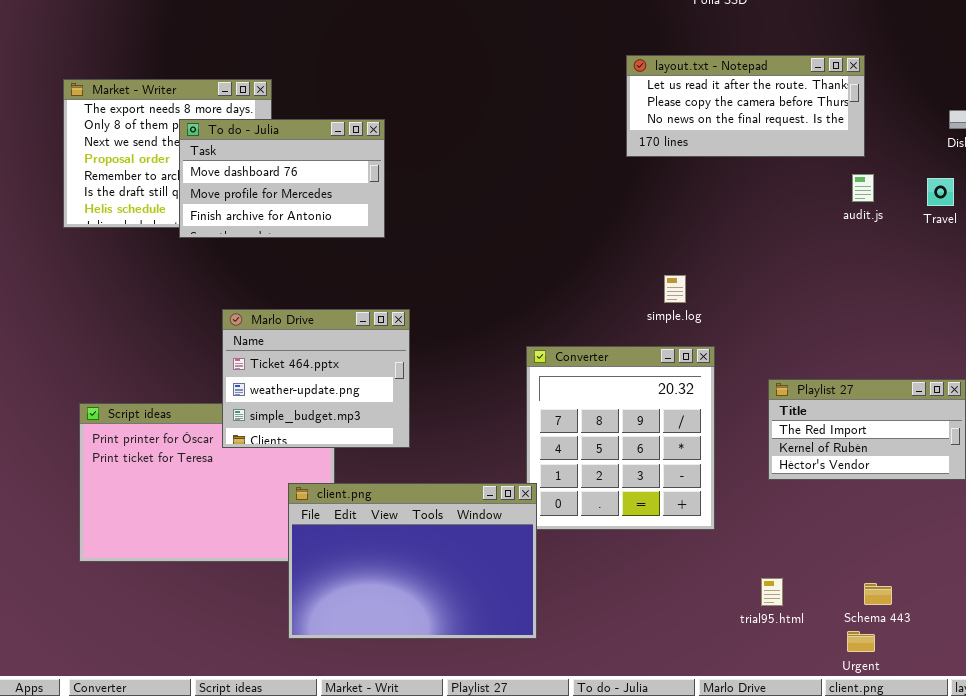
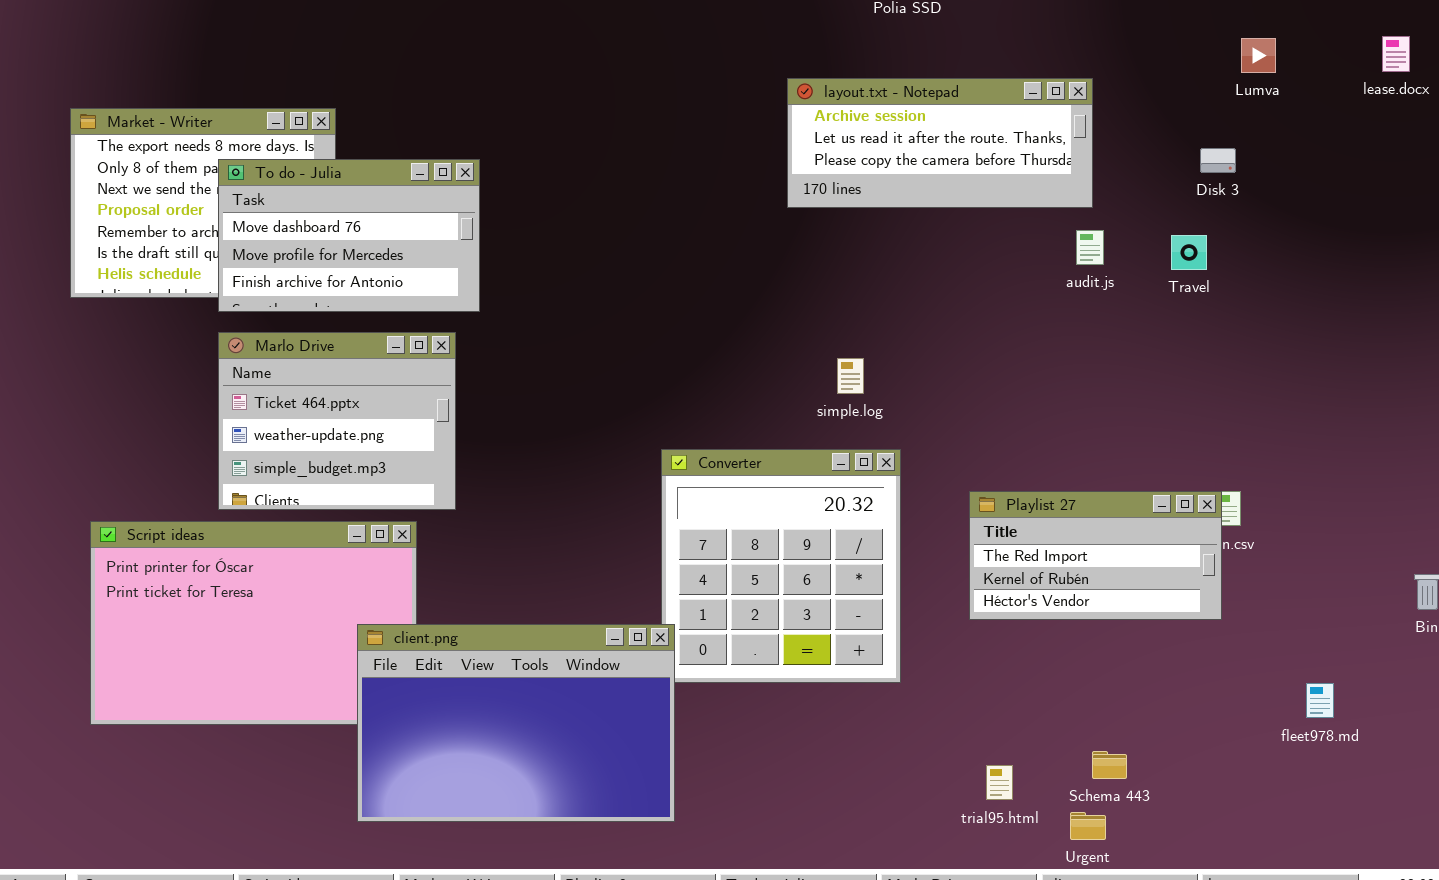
layout.txt - Notepad: [626,55,865,157] -> [787,78,1093,208], scrolled up 1 row
Marlo Drive: [222,309,410,448] -> [218,332,456,510], moved
trial95.html: [761,578,783,606] -> [986,765,1013,800], moved

